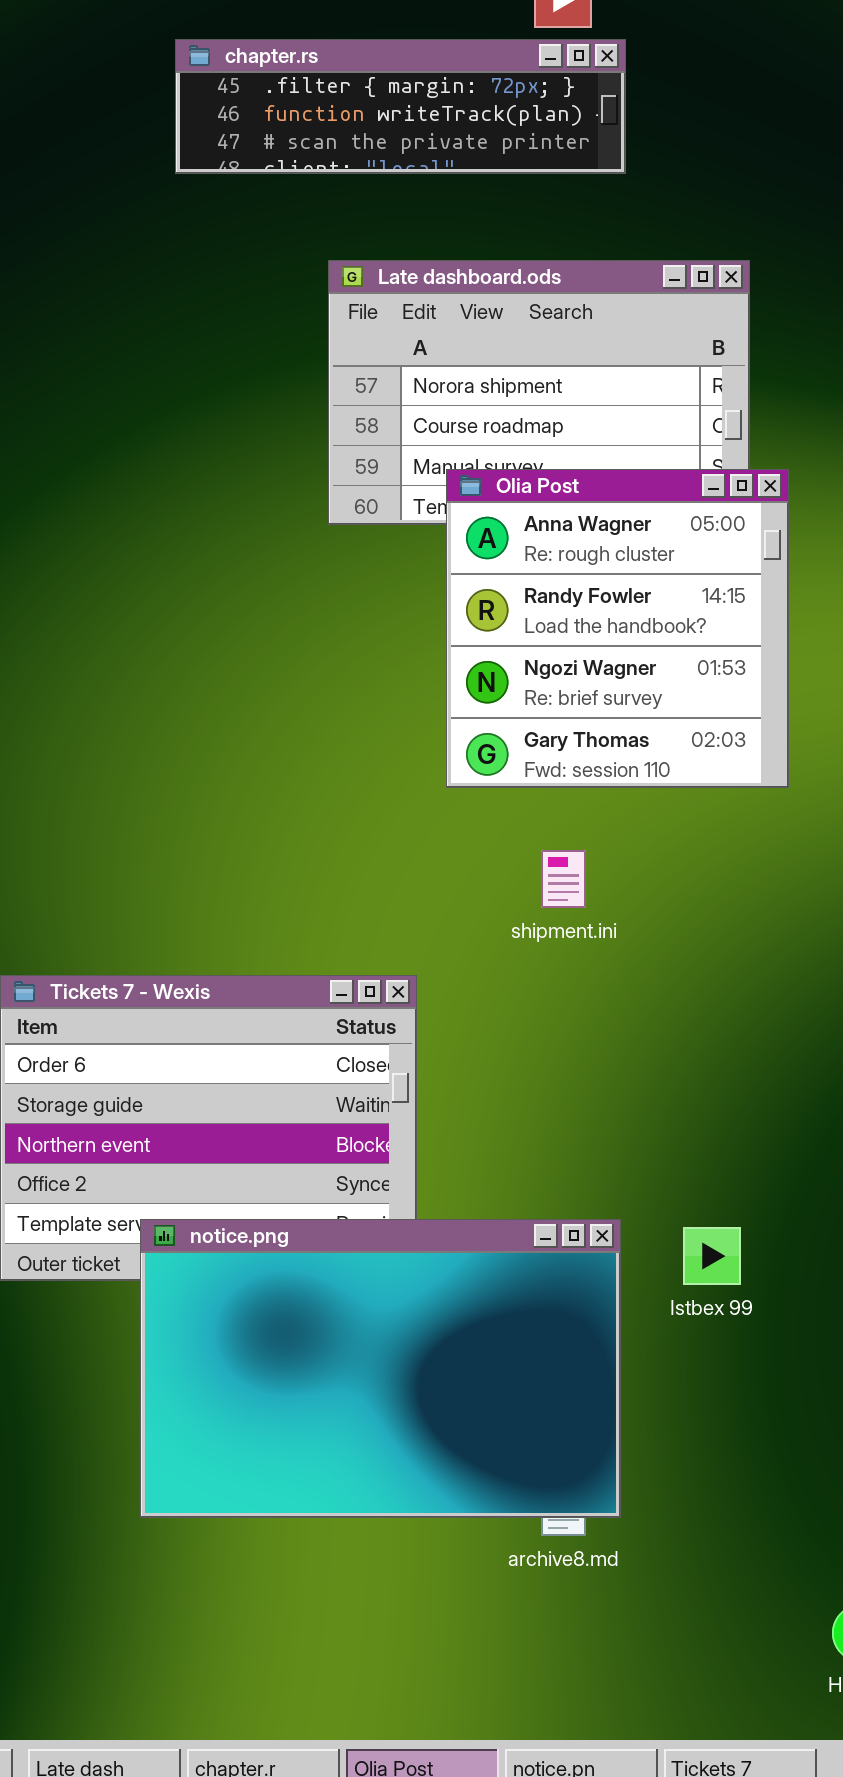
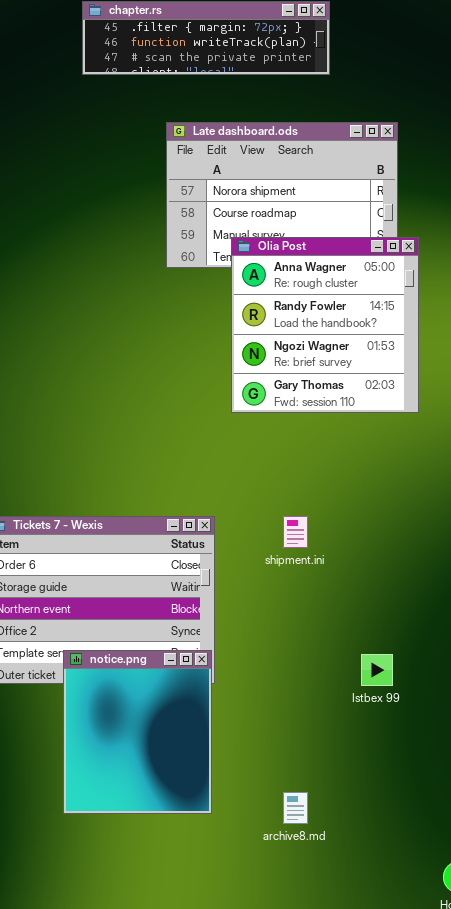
shipment.ini: [541,850,586,908] -> [283,516,308,548], moved
notice.png: [140,1219,621,1518] -> [63,650,212,814], resized

